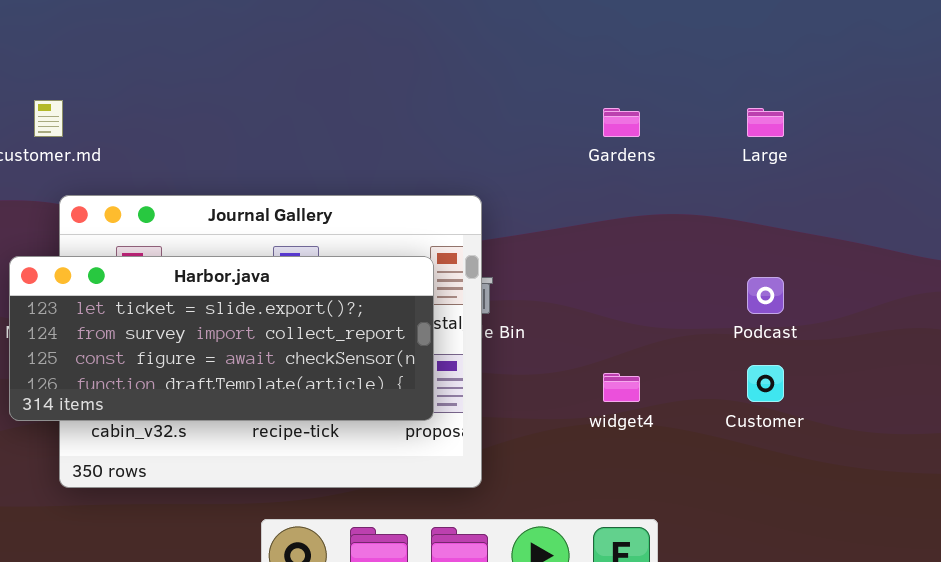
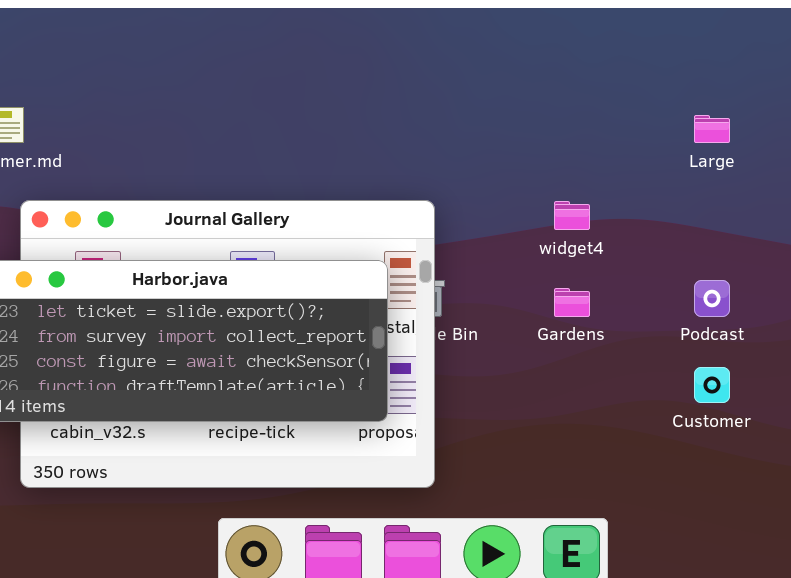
Gardens: [603,108,640,137] -> [554,288,590,317], moved
widget4: [603,373,640,402] -> [554,201,590,230], moved

